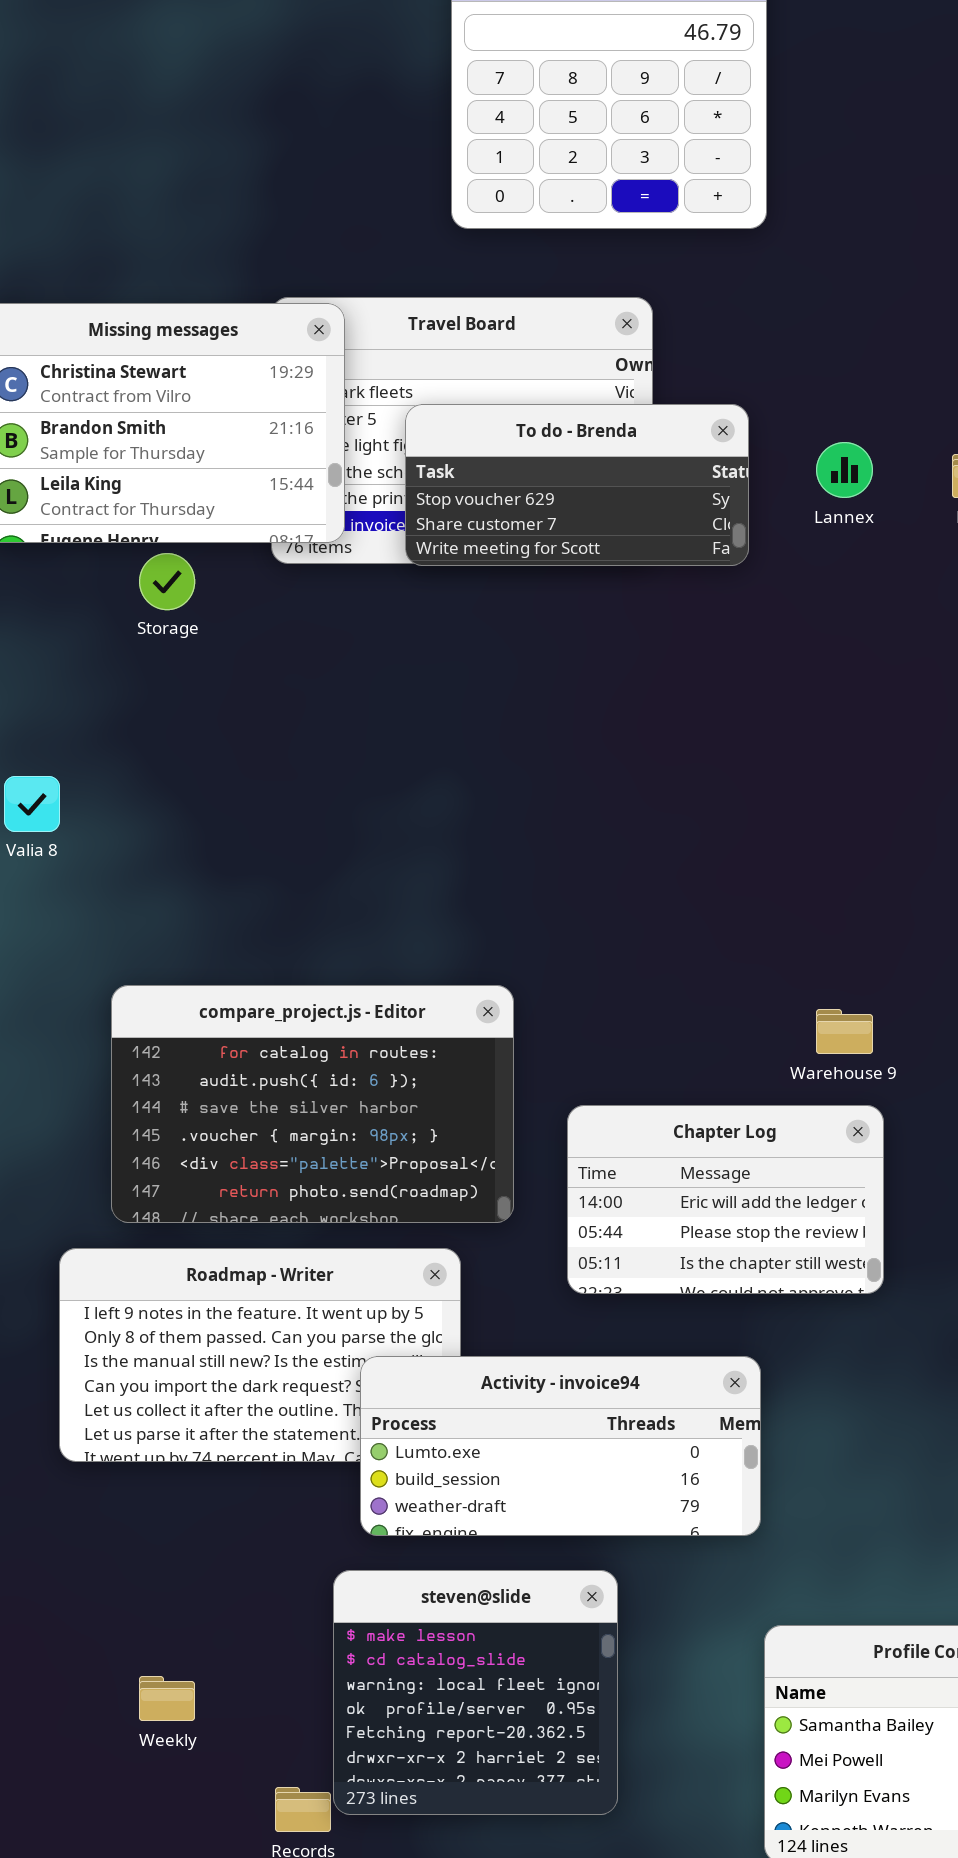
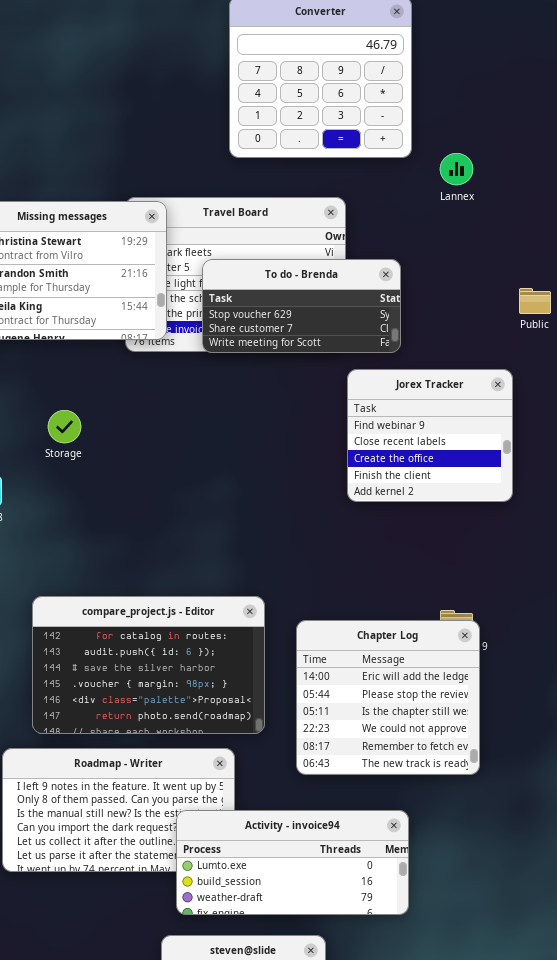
Lannex: [816,442,873,498] -> [440,153,473,185], moved
Storage: [139,553,195,610] -> [48,410,81,443], moved
Jorex Tracker: none -> [347,369,513,502], opened
Chapter Log: [567,1105,884,1294] -> [296,620,480,775], resized

